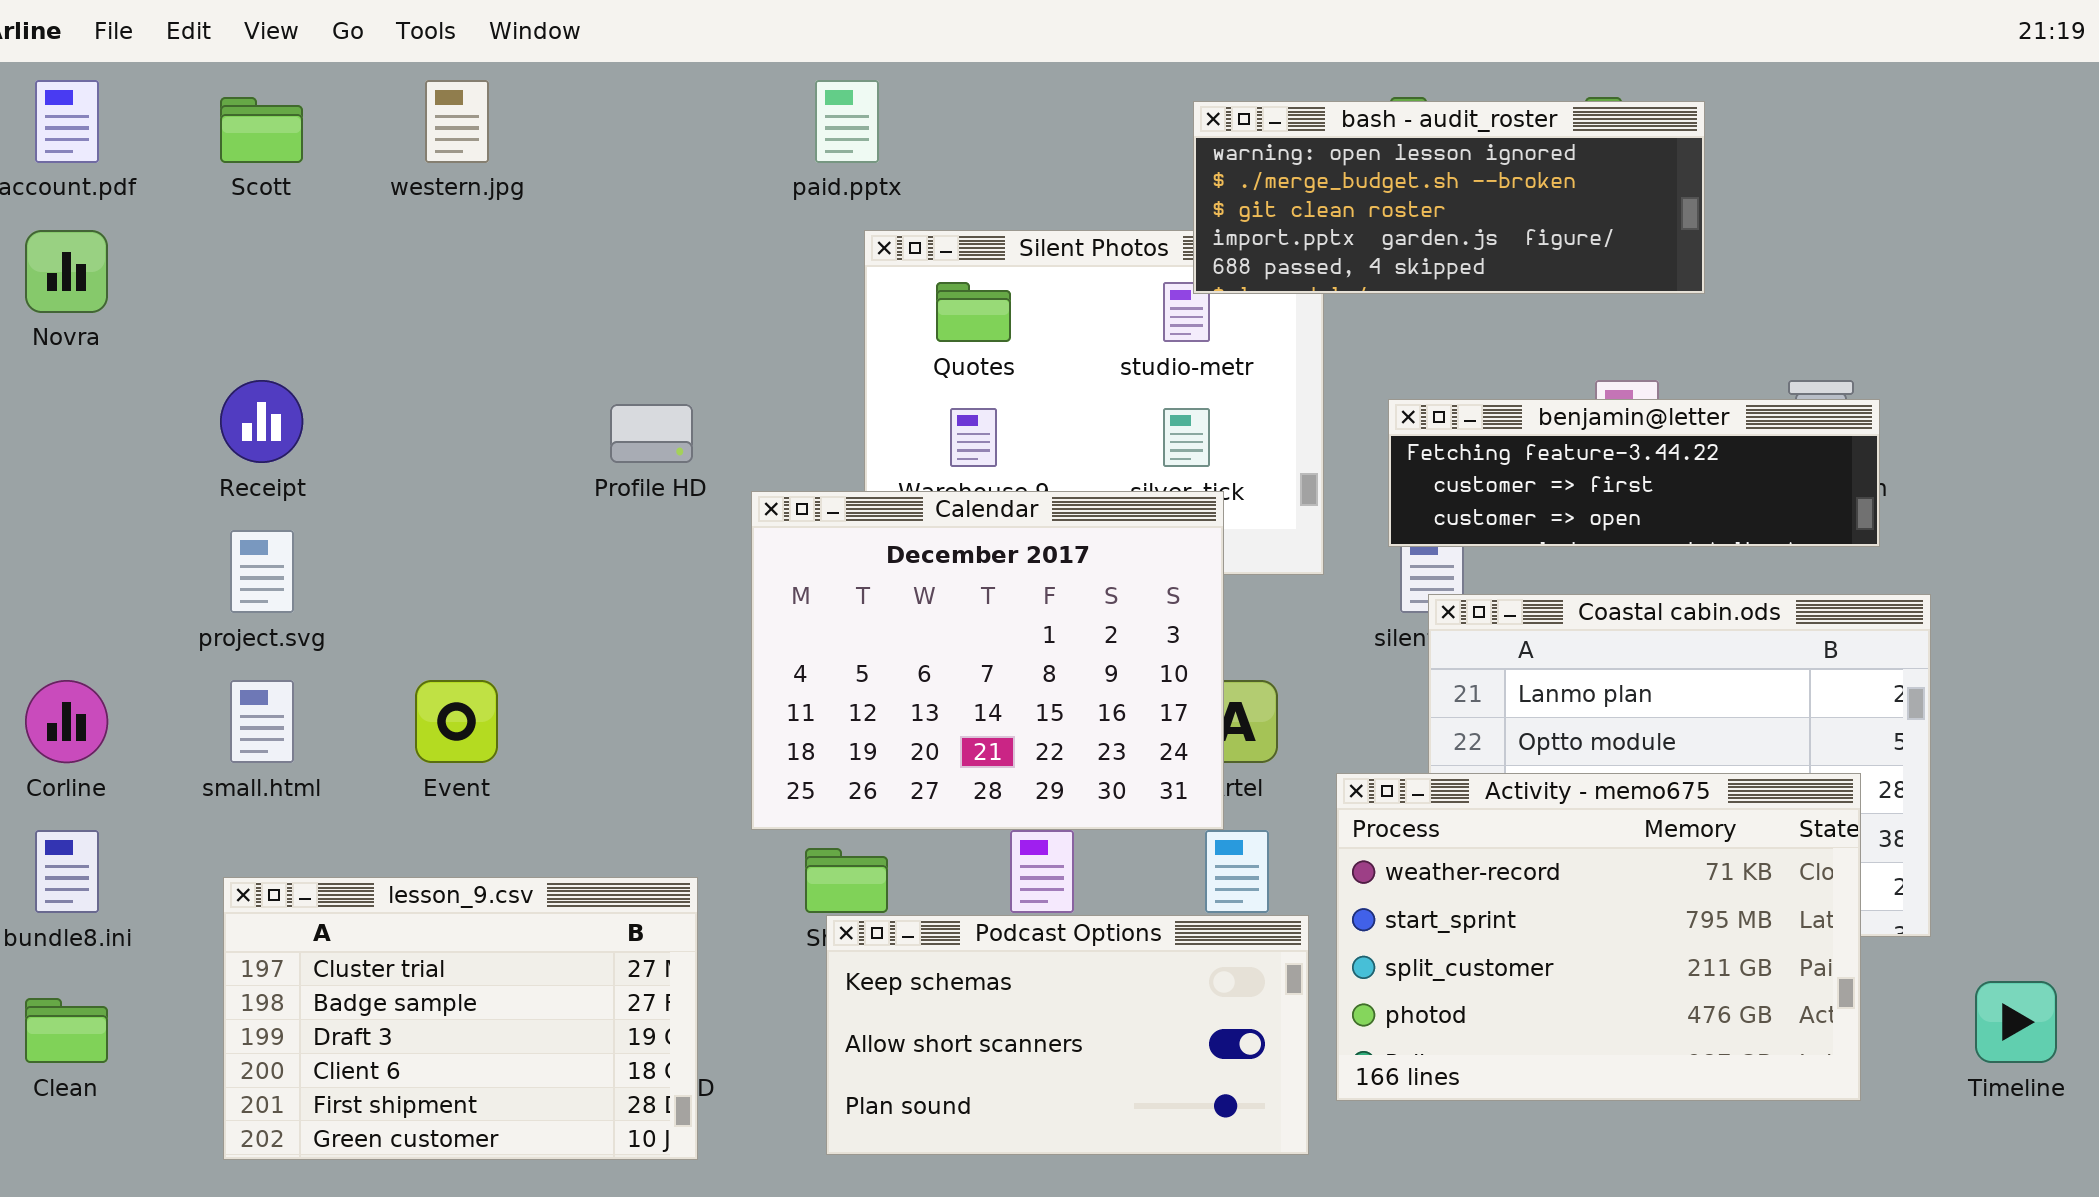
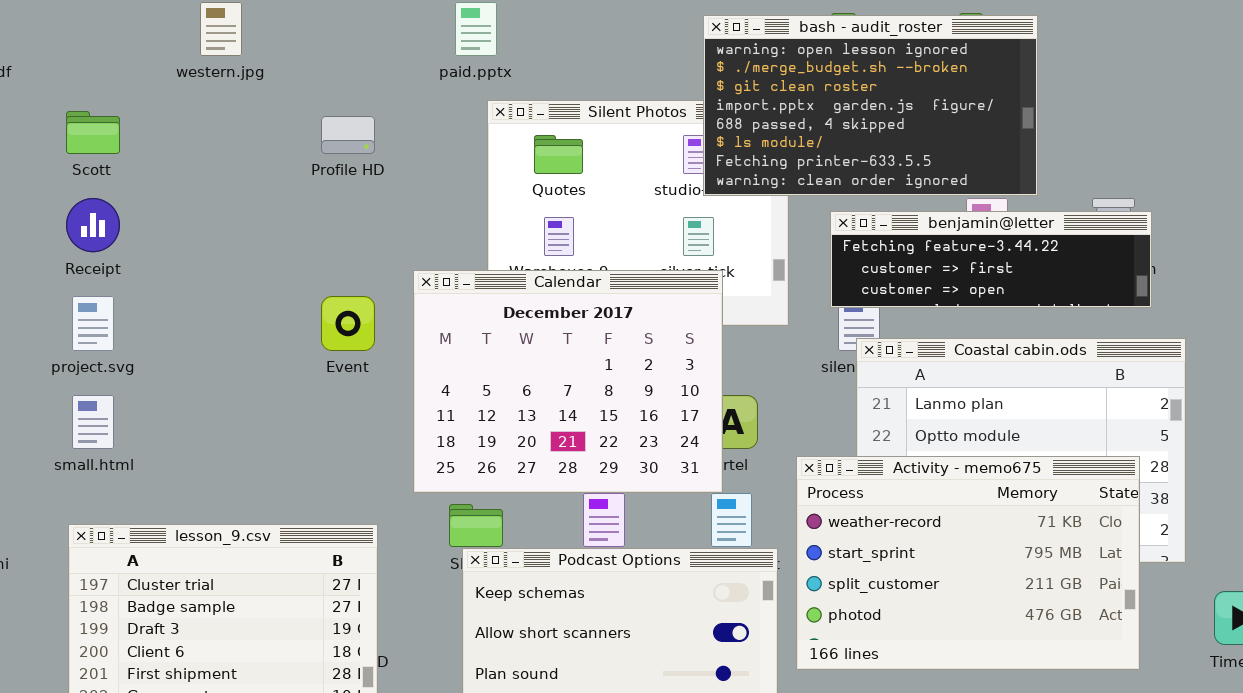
Scott: [220,97,303,163] -> [66,111,120,154], moved
bash - audit_roster: [1193,101,1705,294] -> [703,15,1038,196], resized
Profile HD: [610,404,693,463] -> [321,116,375,154], moved
Event: [415,680,498,763] -> [321,296,375,351], moved

